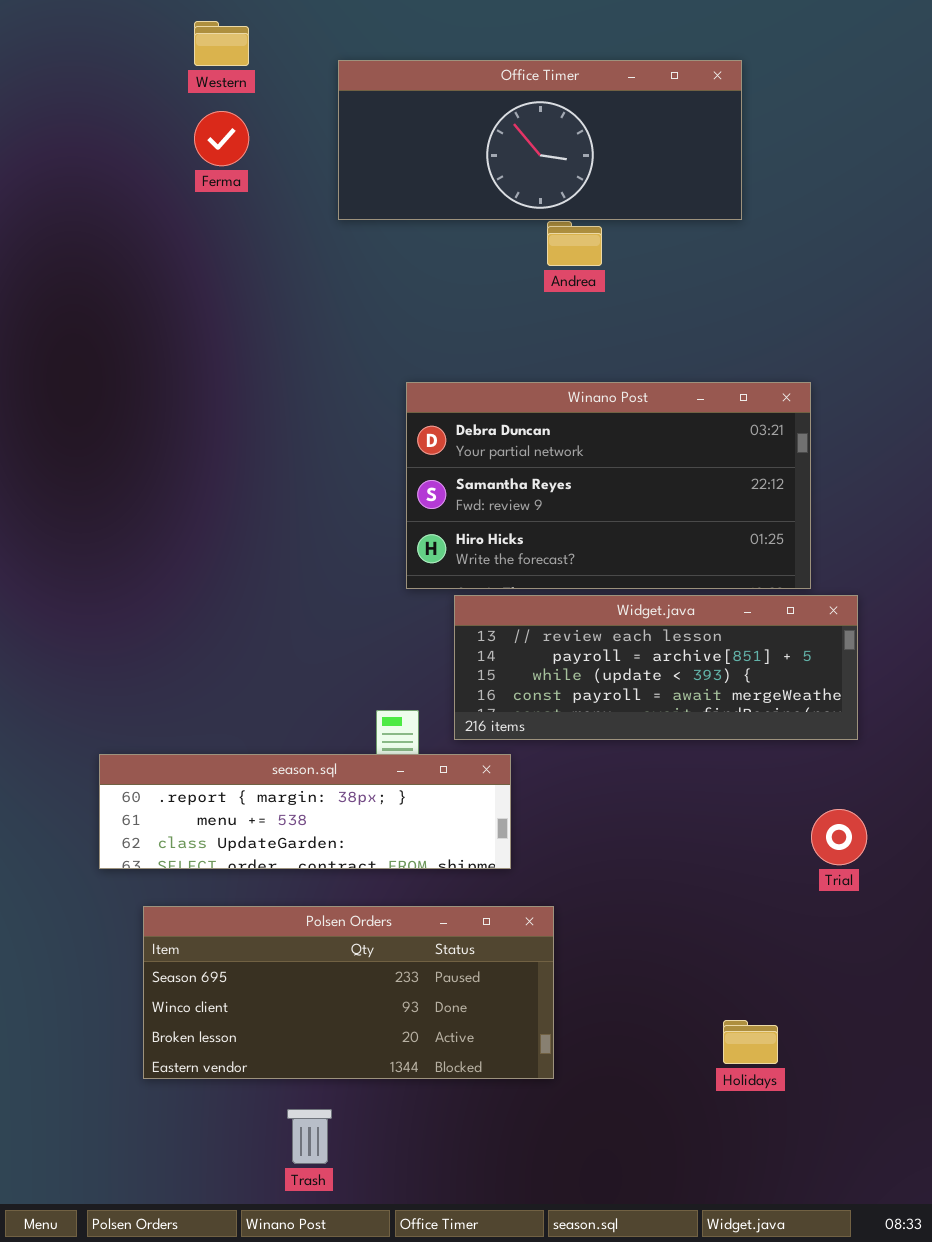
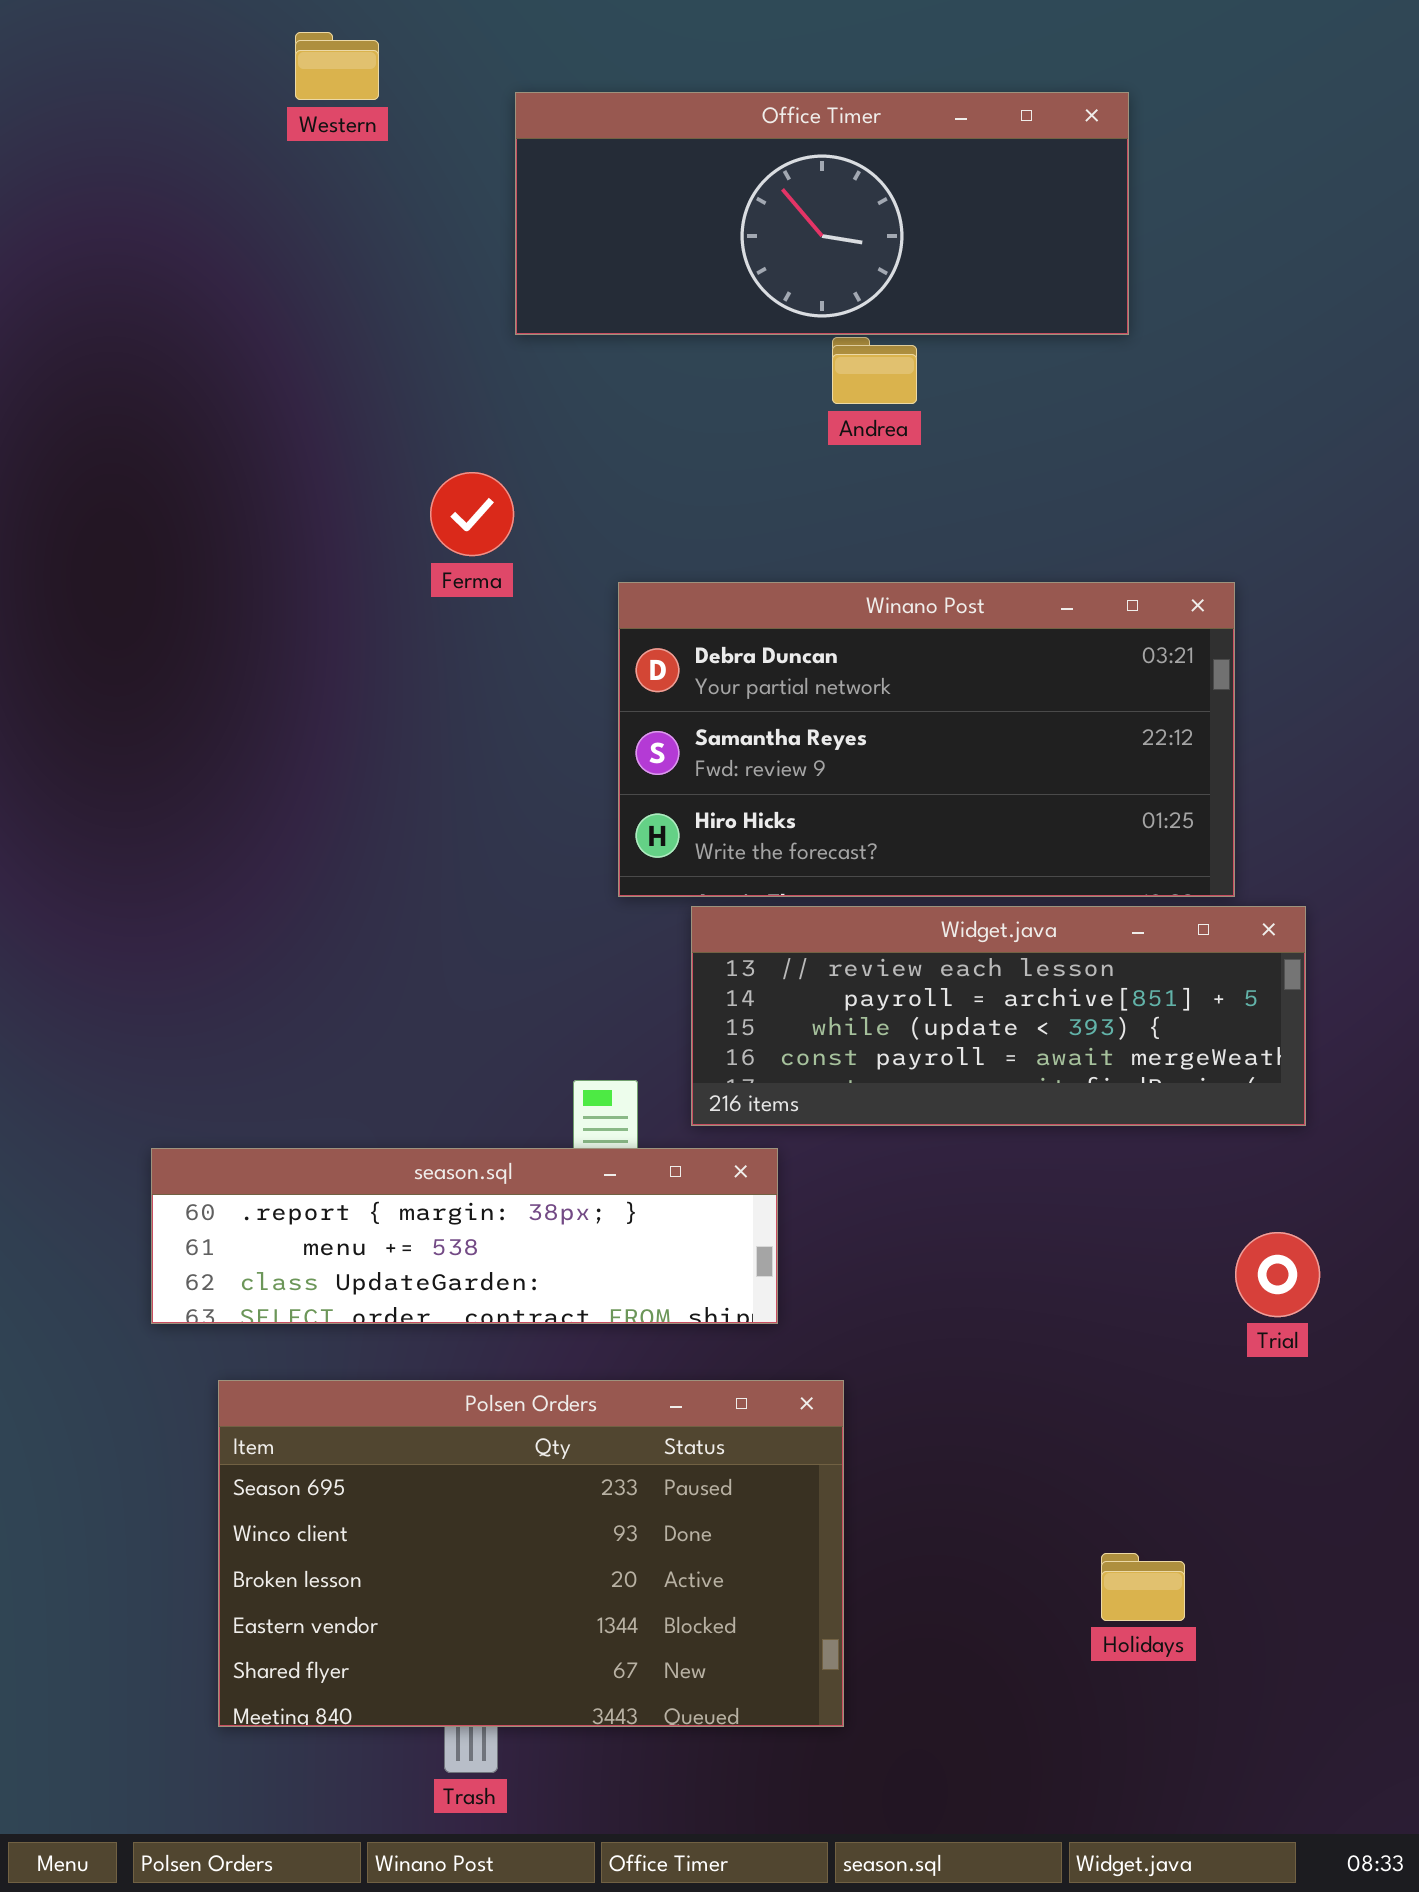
Ferma: [194,111,249,166] -> [430,472,514,556], moved
Polsen Orders: [143,906,554,1079] -> [218,1380,844,1727], resized

